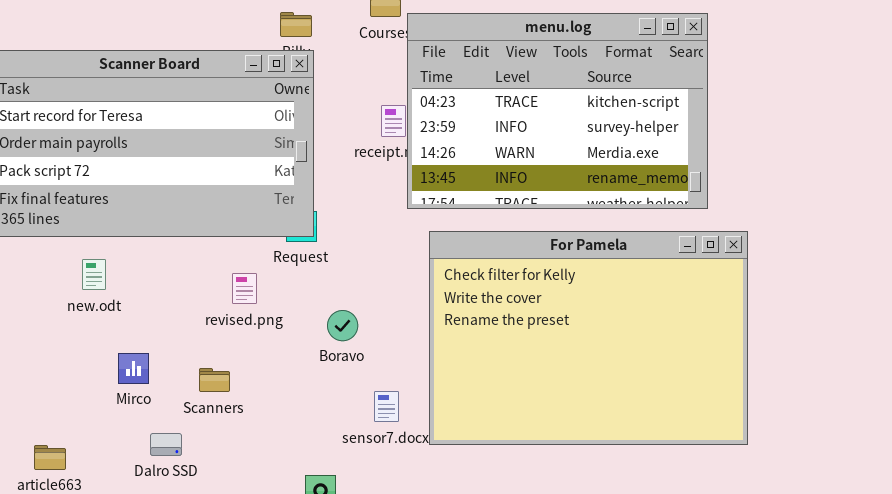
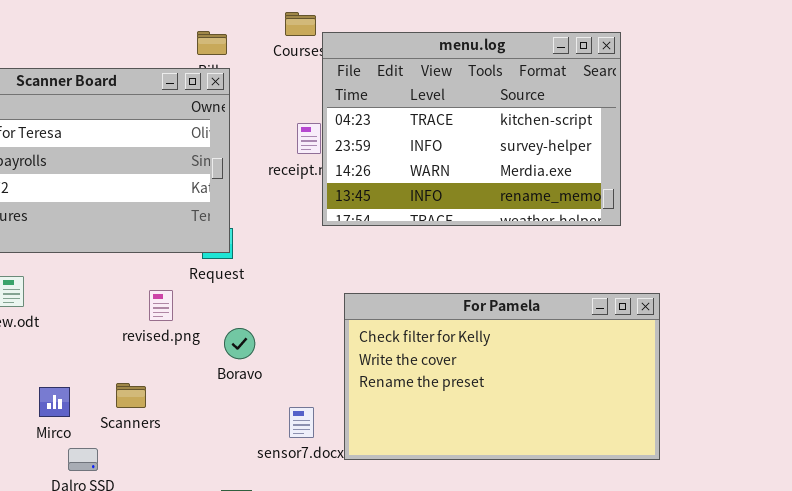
For Pamela: [429,231,748,445] -> [344,293,660,460], resized
Boravo: [327,310,358,341] -> [224,328,255,359], moved
Mirco: [118,353,149,384] -> [39,387,70,417], moved

